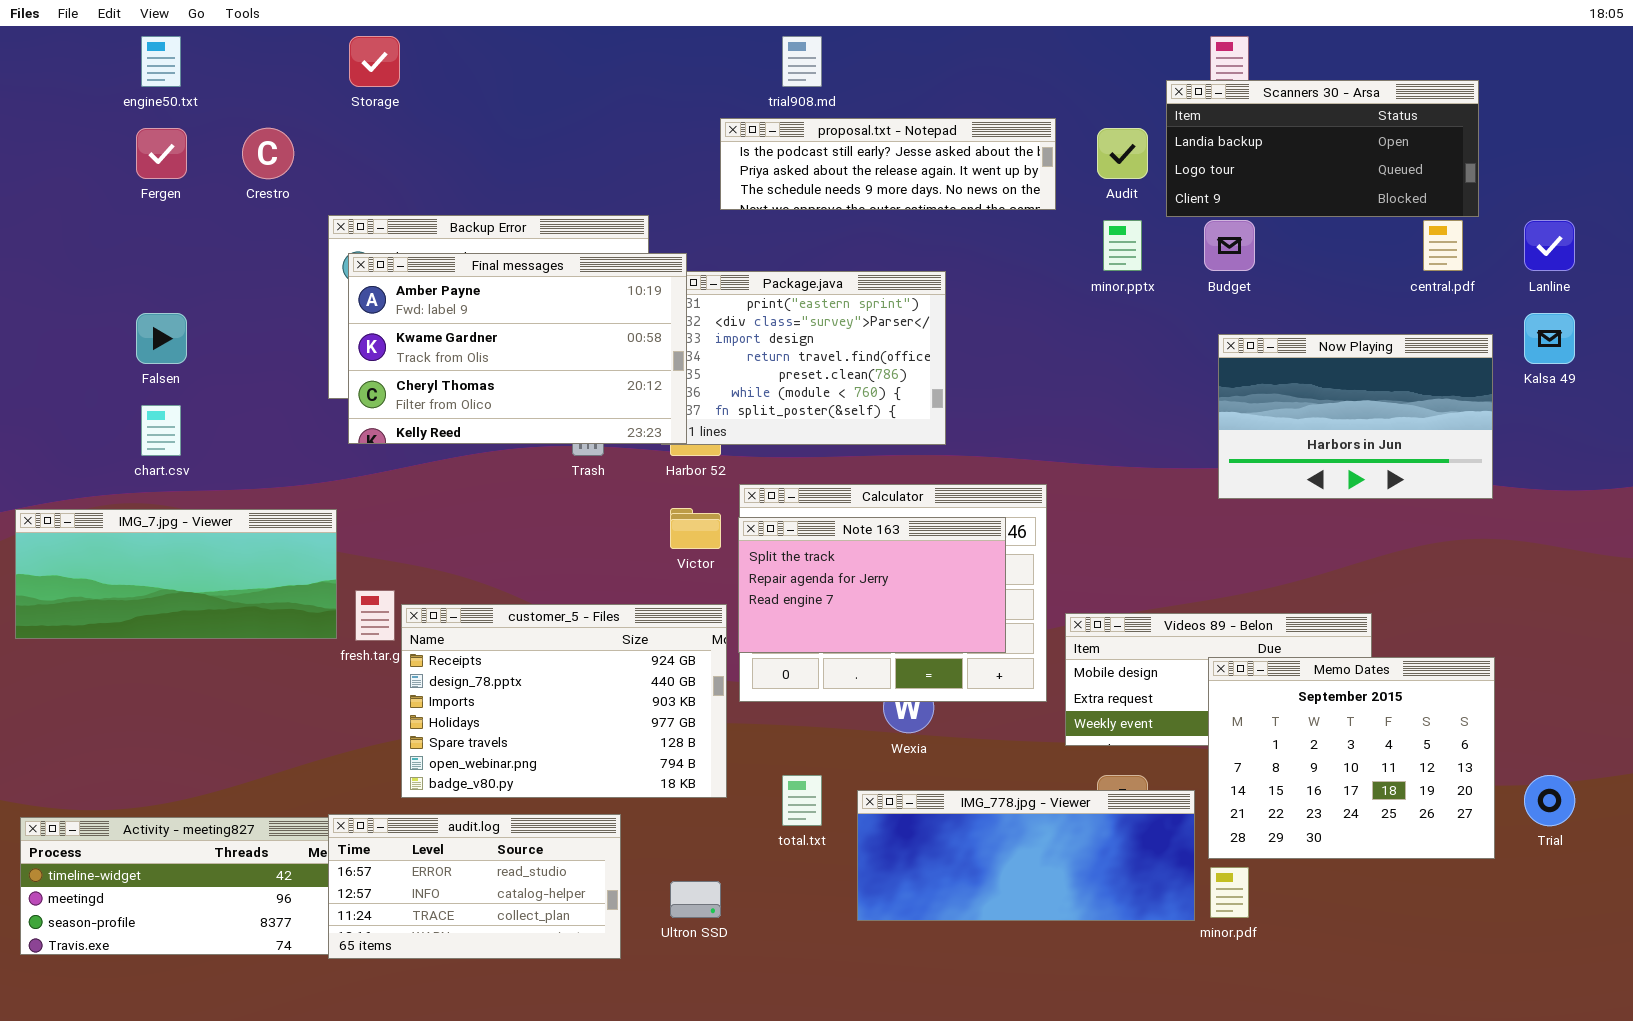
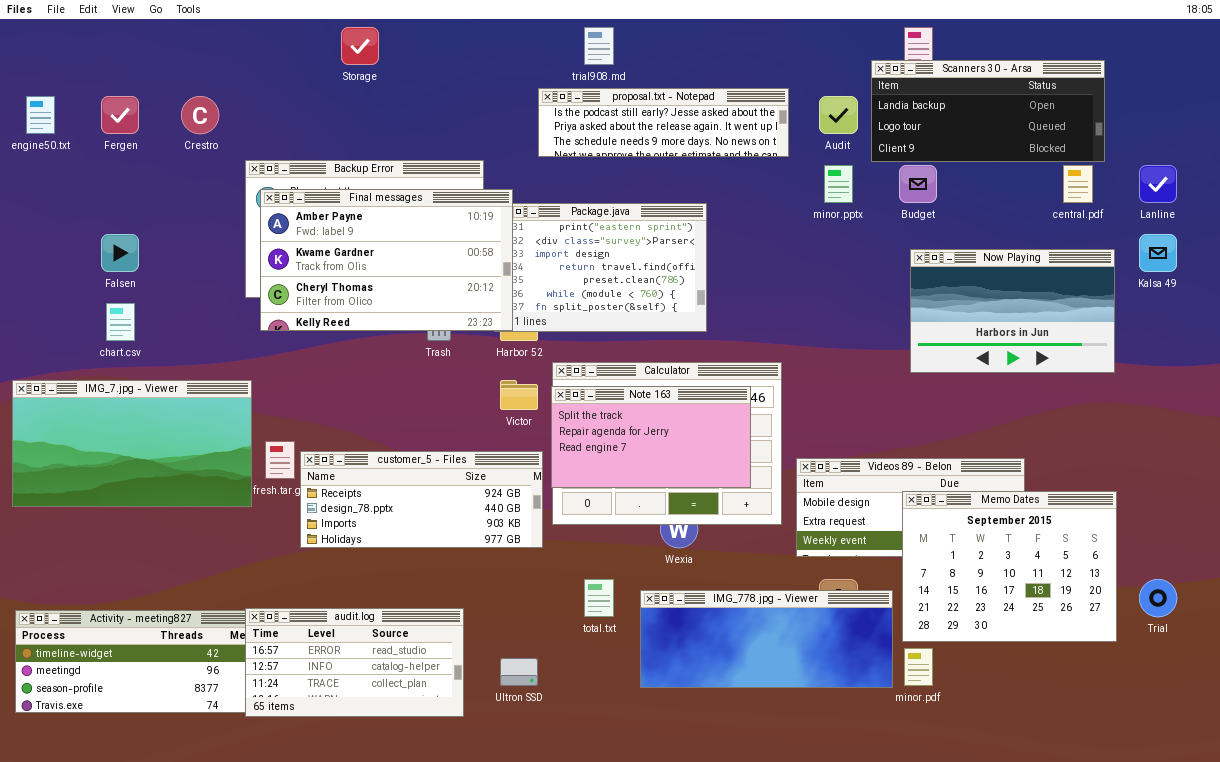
engine50.txt: [141,36,181,87] -> [26,96,55,134], moved
Storage: [349,36,400,87] -> [341,27,379,65], moved
IMG_7.jpg - Viewer: [15,509,337,639] -> [12,380,252,507], resized
customer_5 - Files: [401,604,727,798] -> [300,451,543,548], resized

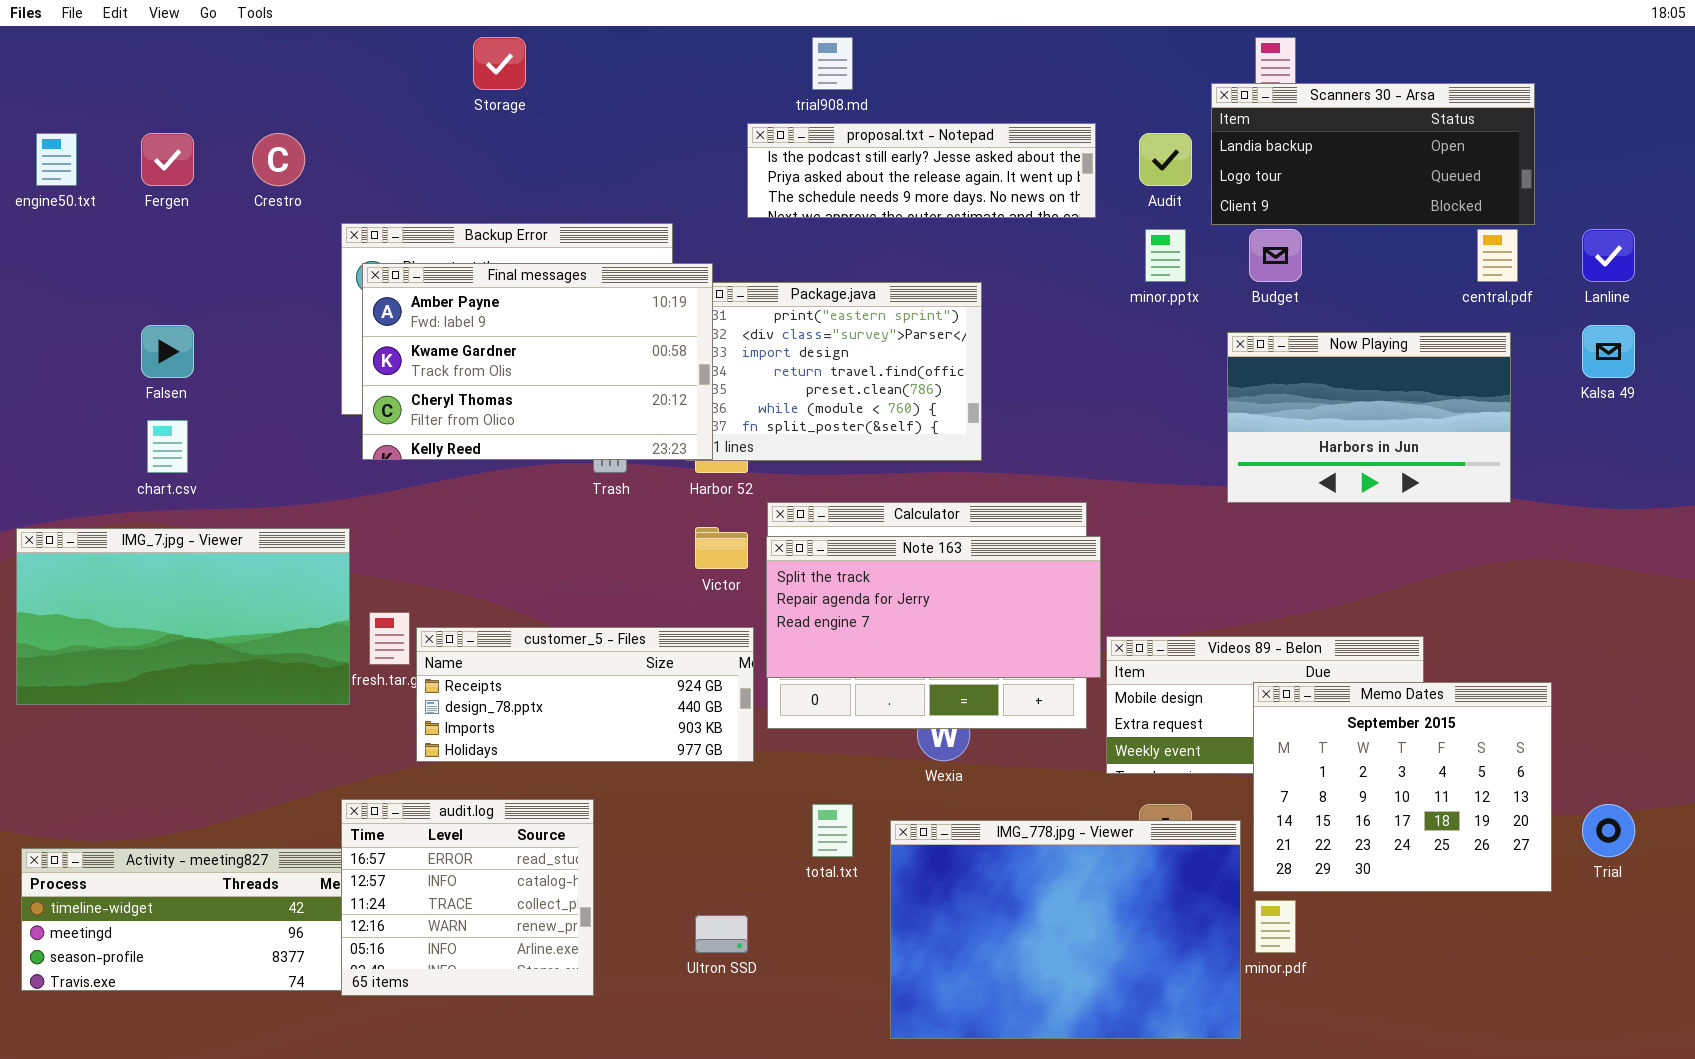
Now Playing: [910,249,1115,373] -> [1227,332,1511,503], moved
Note 163: [551,386,751,488] -> [766,536,1101,678], resized
IMG_778.jpg - Viewer: [640,590,893,688] -> [890,820,1241,1039], resized
audit.log: [245,608,464,717] -> [341,799,594,996], resized

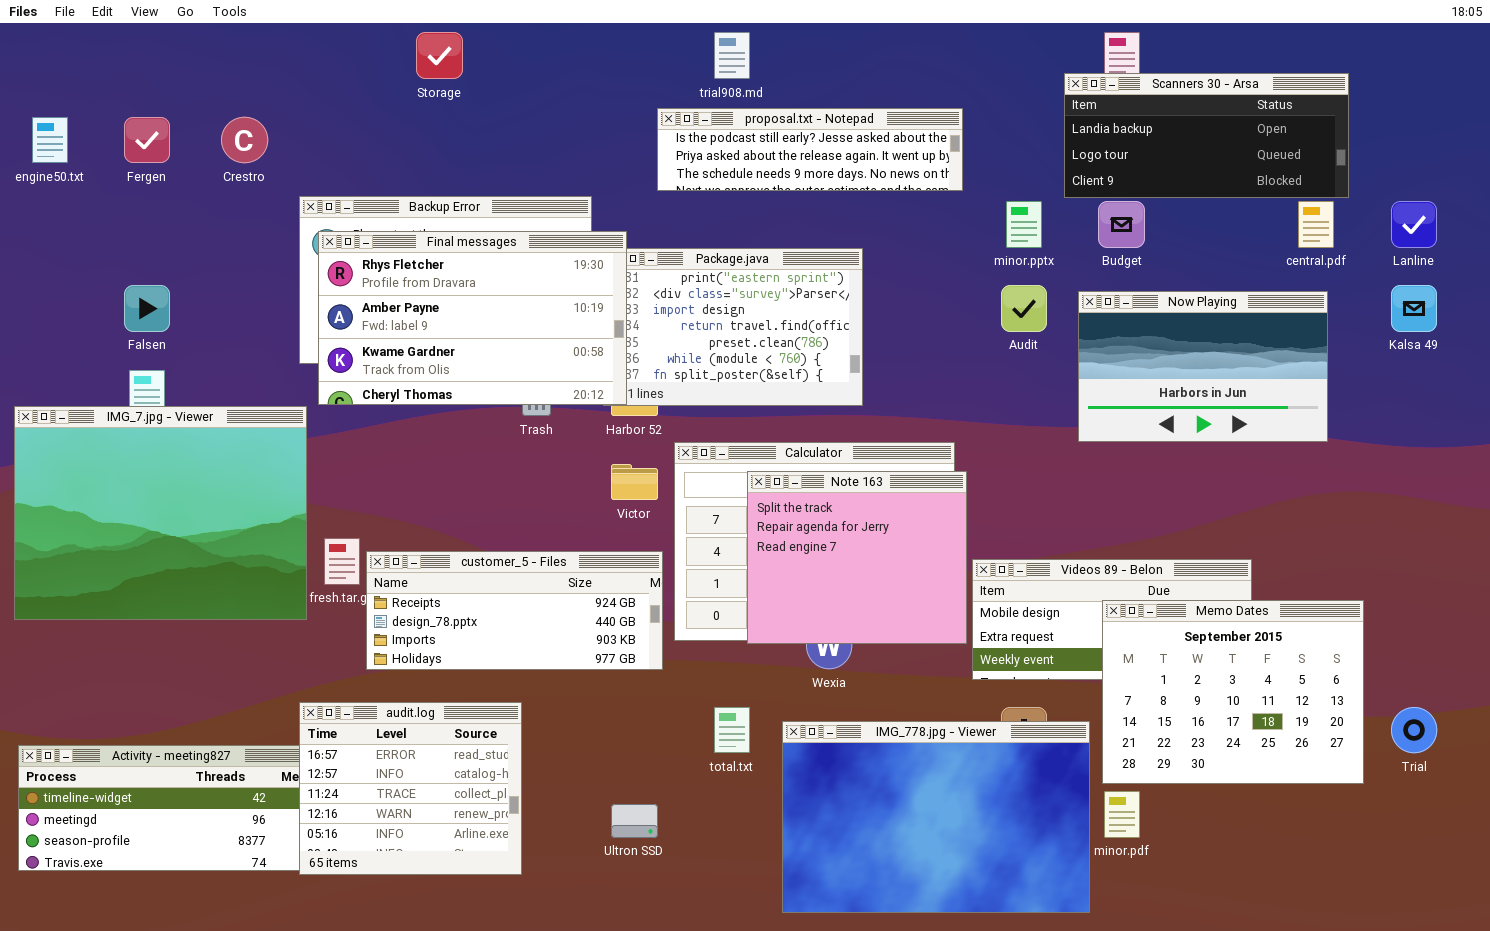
Audit: [1139,133,1192,186] -> [1001,285,1047,332], moved
Final messages: [362,263,713,460] -> [318,231,627,405], scrolled up 1 row
IMG_7.jpg - Viewer: [16,528,350,705] -> [14,406,307,620], resized
Note 163: [766,536,1101,678] -> [747,471,967,644], resized

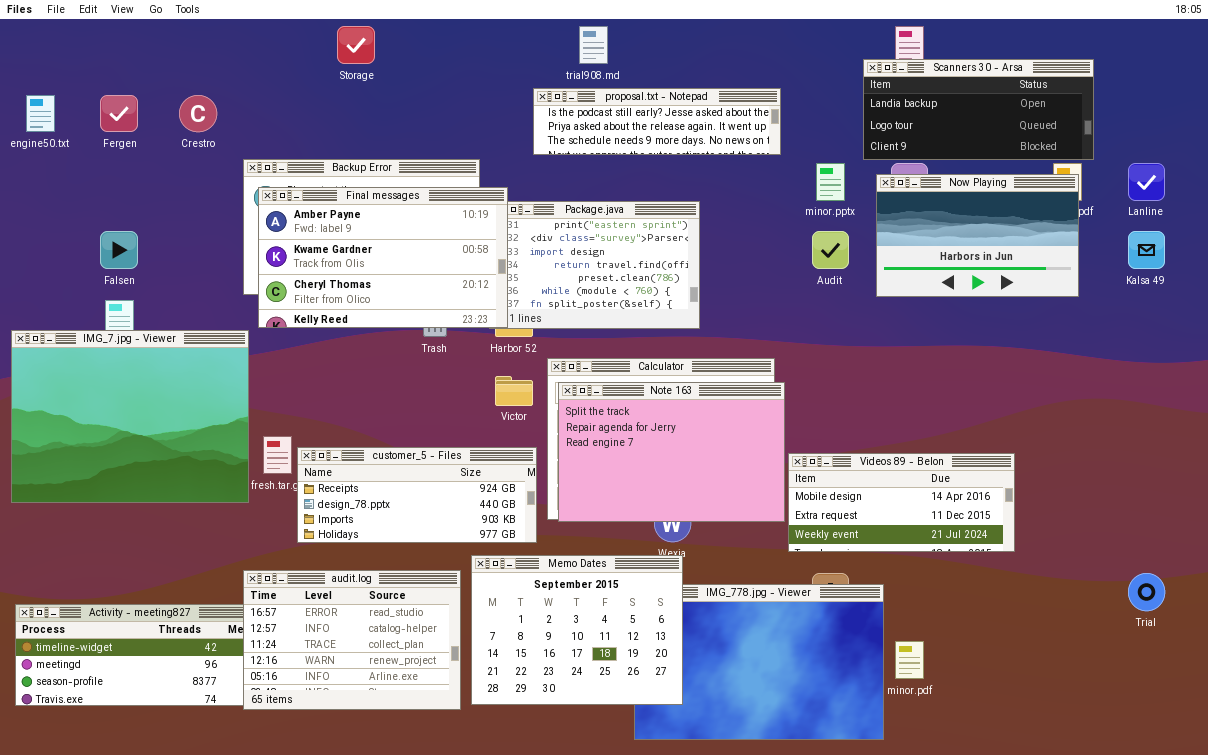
Final messages: [318,231,627,405] -> [258,187,508,328], scrolled down 1 row
Now Playing: [1078,291,1328,442] -> [876,174,1079,297], moved
Note 163: [747,471,967,644] -> [558,382,785,522], resized
Memo Dates: [1102,600,1364,784] -> [471,555,683,705], moved
audit.log: [299,702,522,875] -> [243,570,461,710], resized

